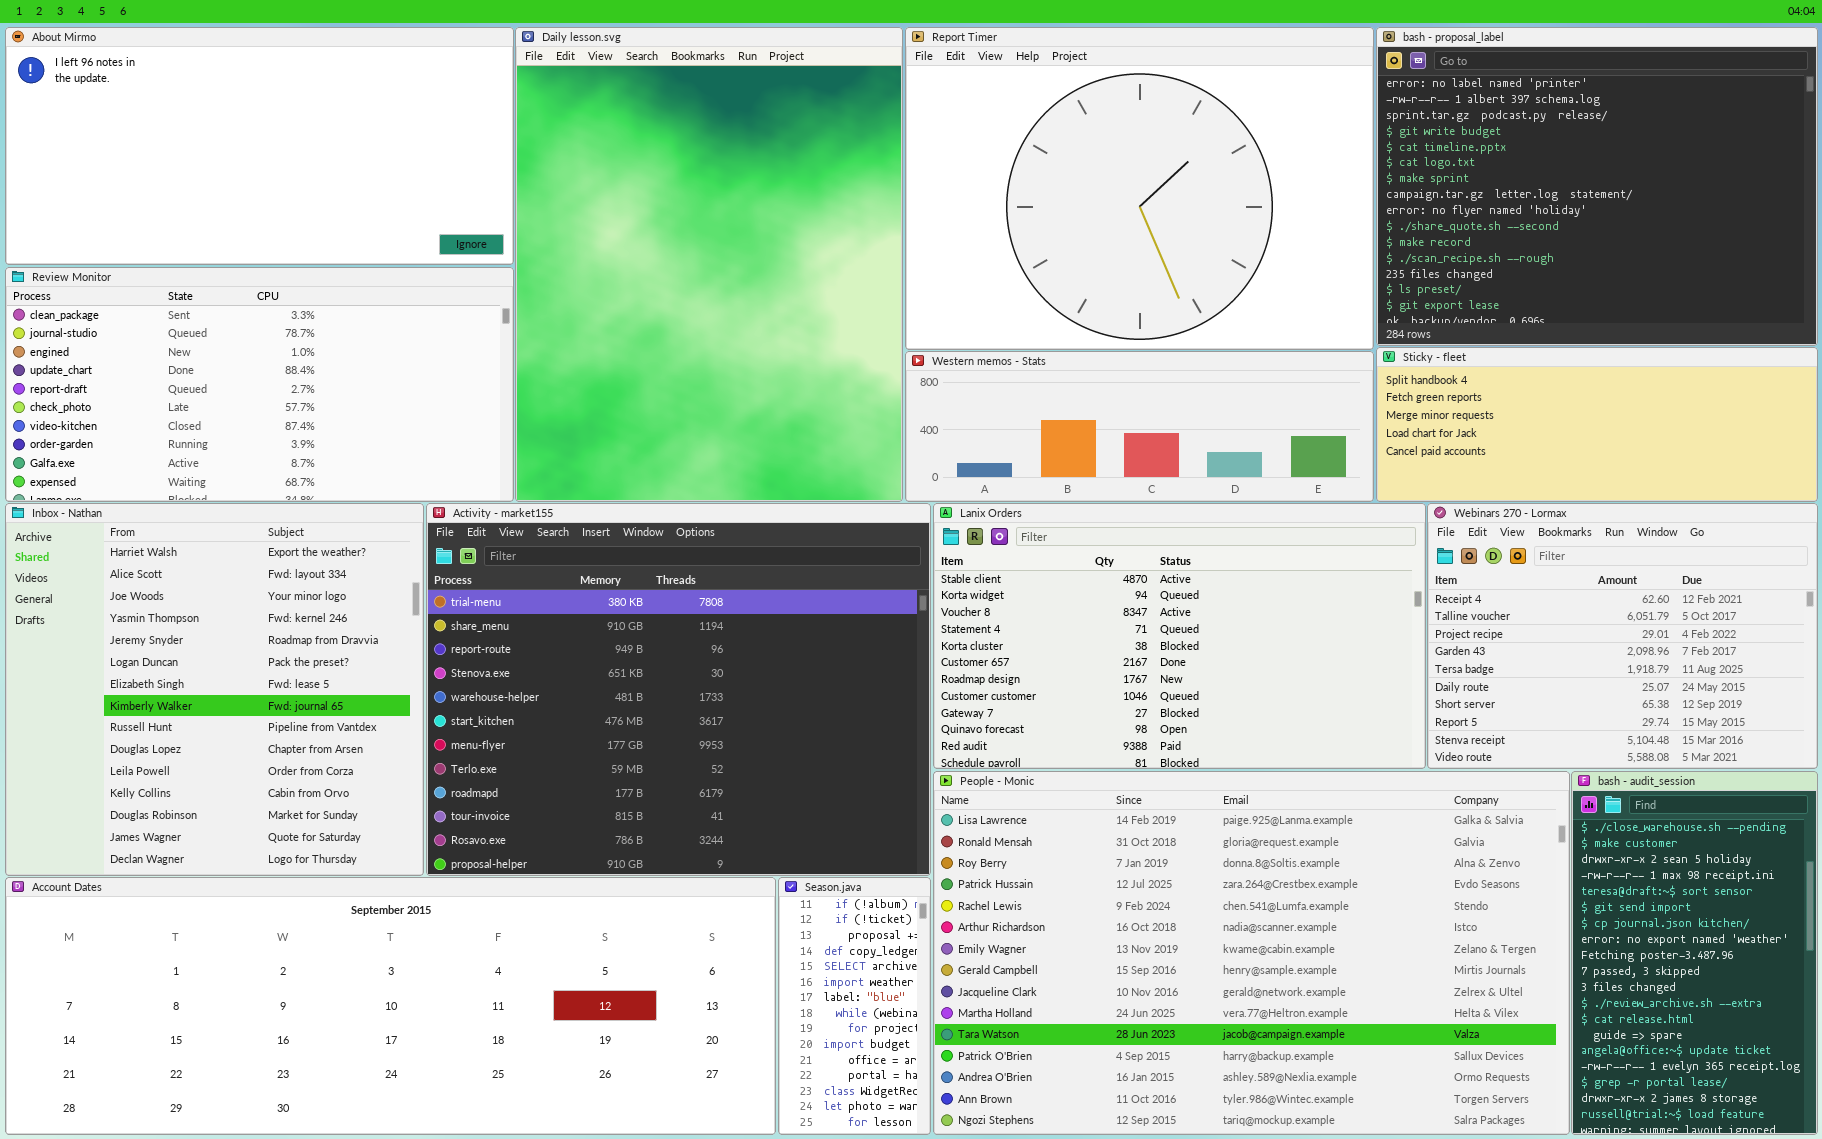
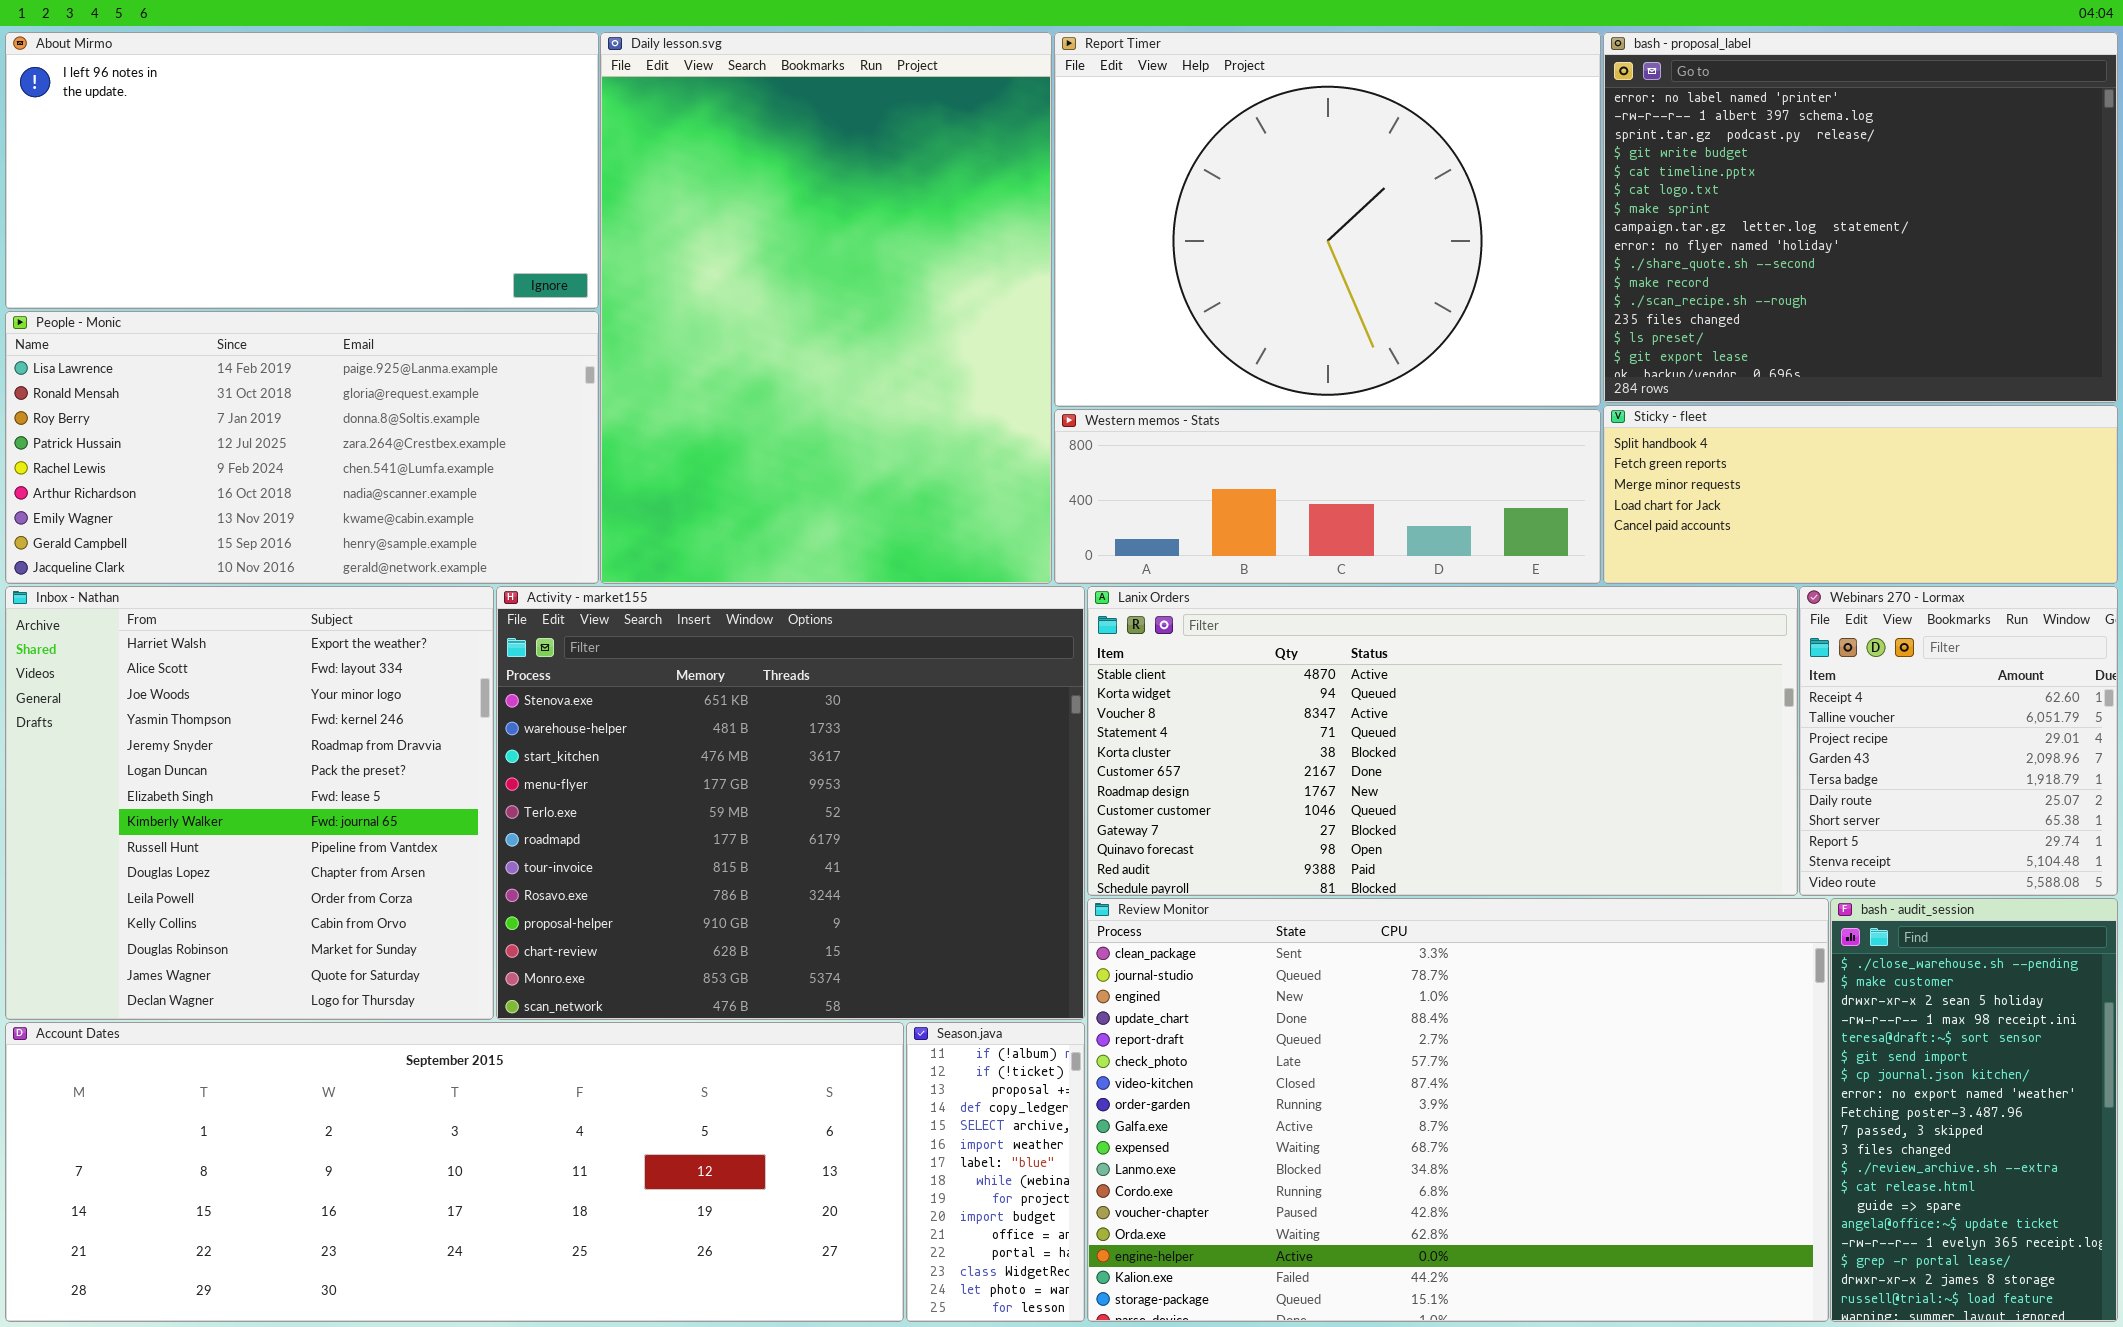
Review Monitor: [5,267,514,502] -> [1087,898,1829,1322], moved, resized
Activity - market155: [426,503,931,876] -> [496,586,1085,1020], scrolled down 3 rows
Lanix Orders: [933,503,1426,769] -> [1087,586,1798,896], resized
Webinars 270 - Lormax: [1427,503,1818,769] -> [1799,586,2118,896], resized
People - Monic: [933,771,1570,1135] -> [5,311,599,584], moved, resized

